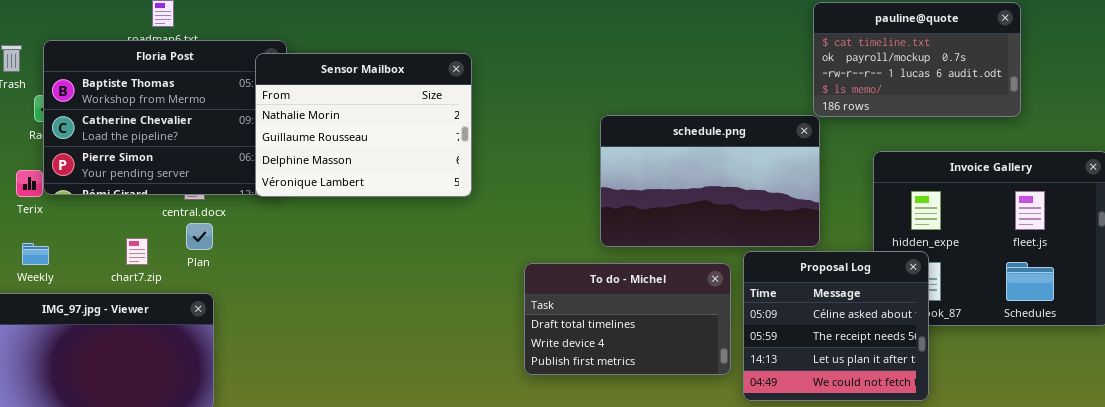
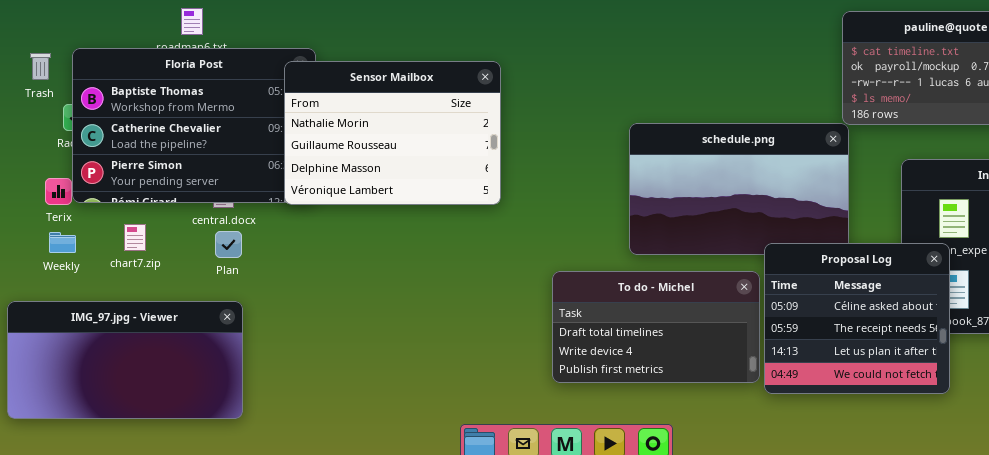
chart7.zip: [126,238,148,265] -> [124,224,146,251], moved
Weekly: [22,243,49,265] -> [49,232,76,253], moved
Proposal Log: [743,251,929,401] -> [764,243,950,394], moved

